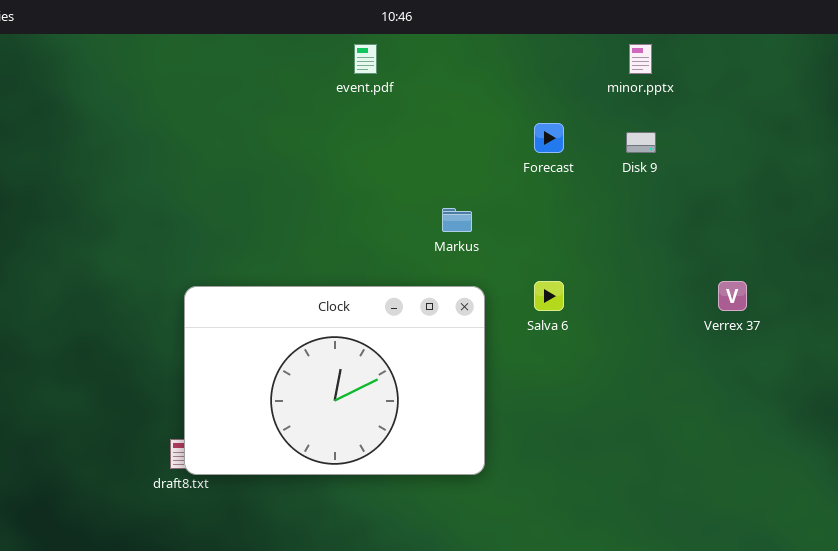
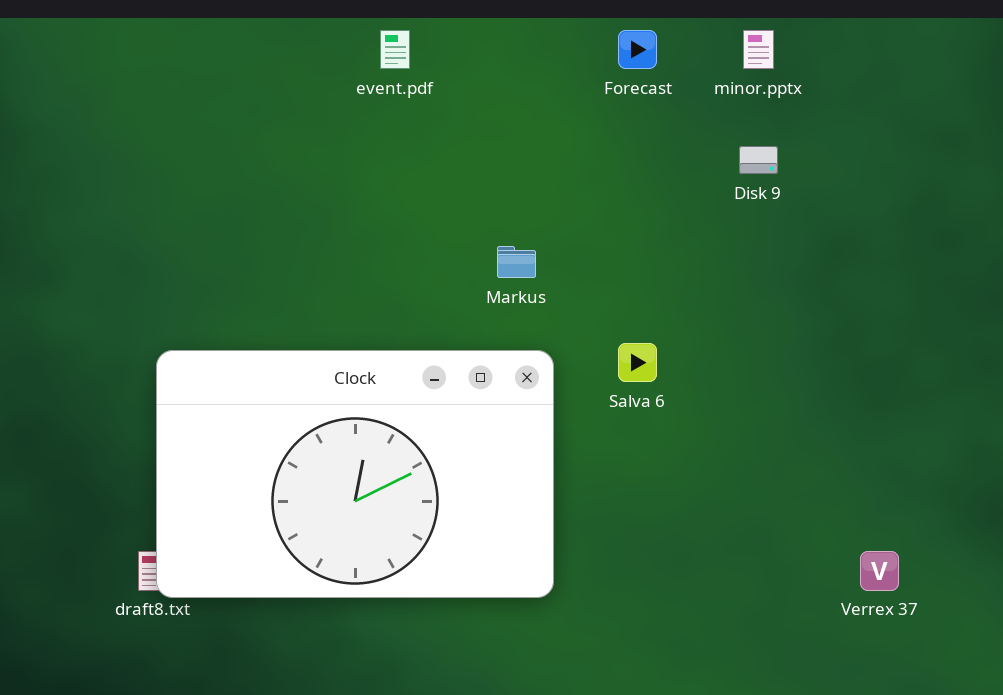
Forecast: [534,123,564,153] -> [618,30,657,69], moved
Verrex 37: [718,281,747,311] -> [860,551,899,591], moved

